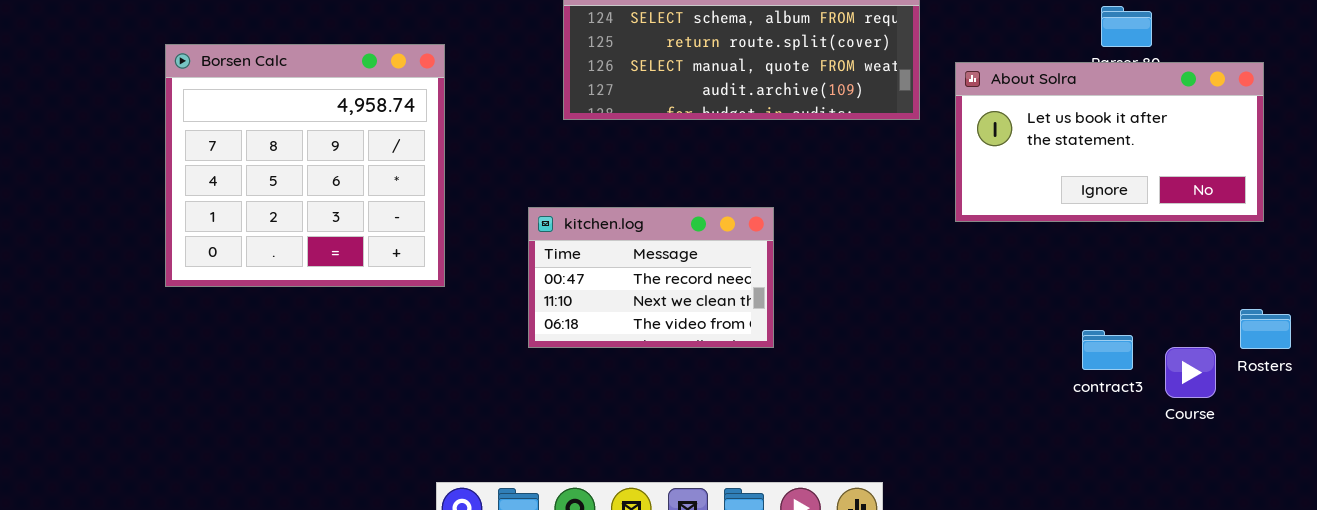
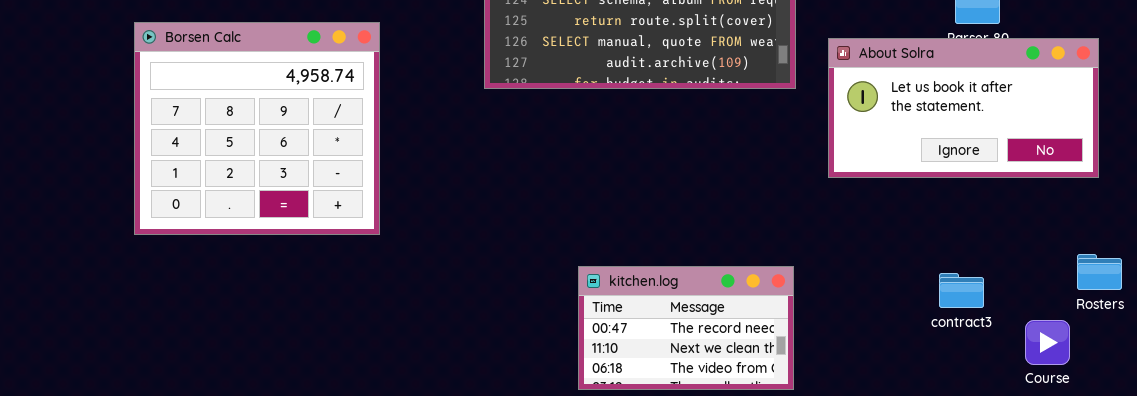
kitchen.log: [528,207,774,348] -> [578,266,794,390], moved
Course: [1165,347,1216,398] -> [1025,320,1070,365], moved

